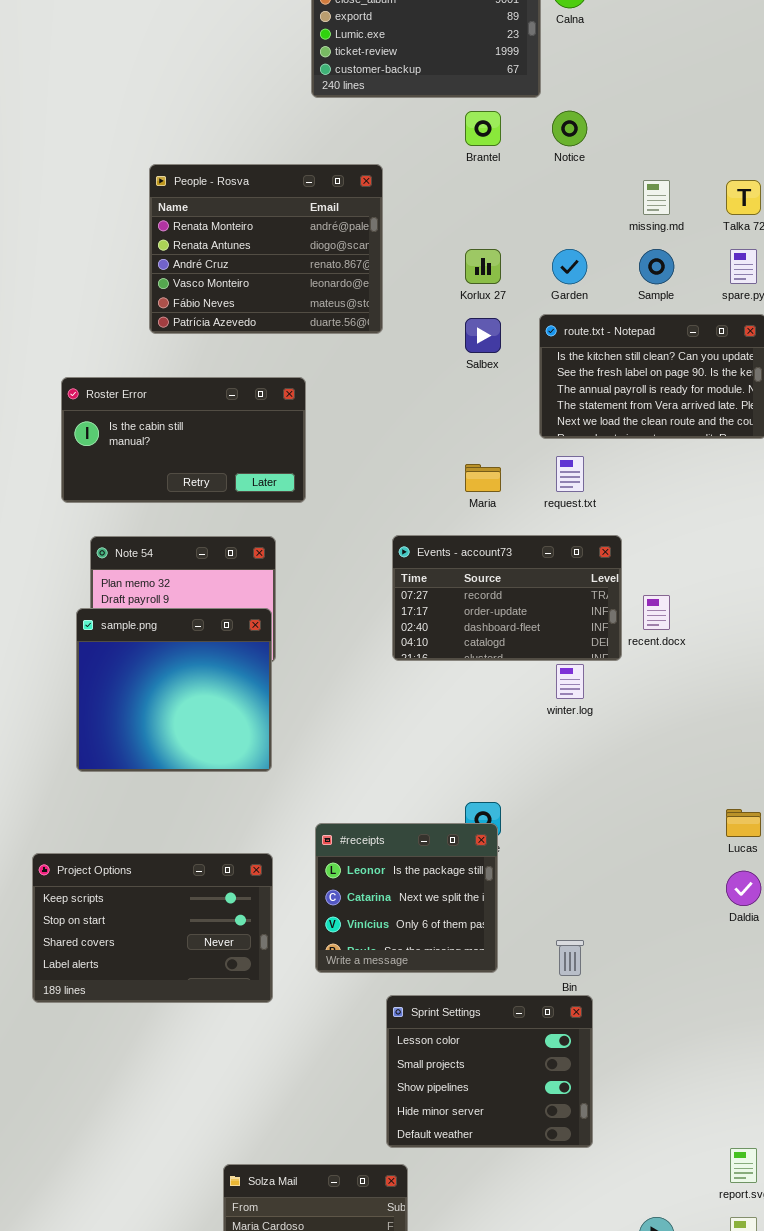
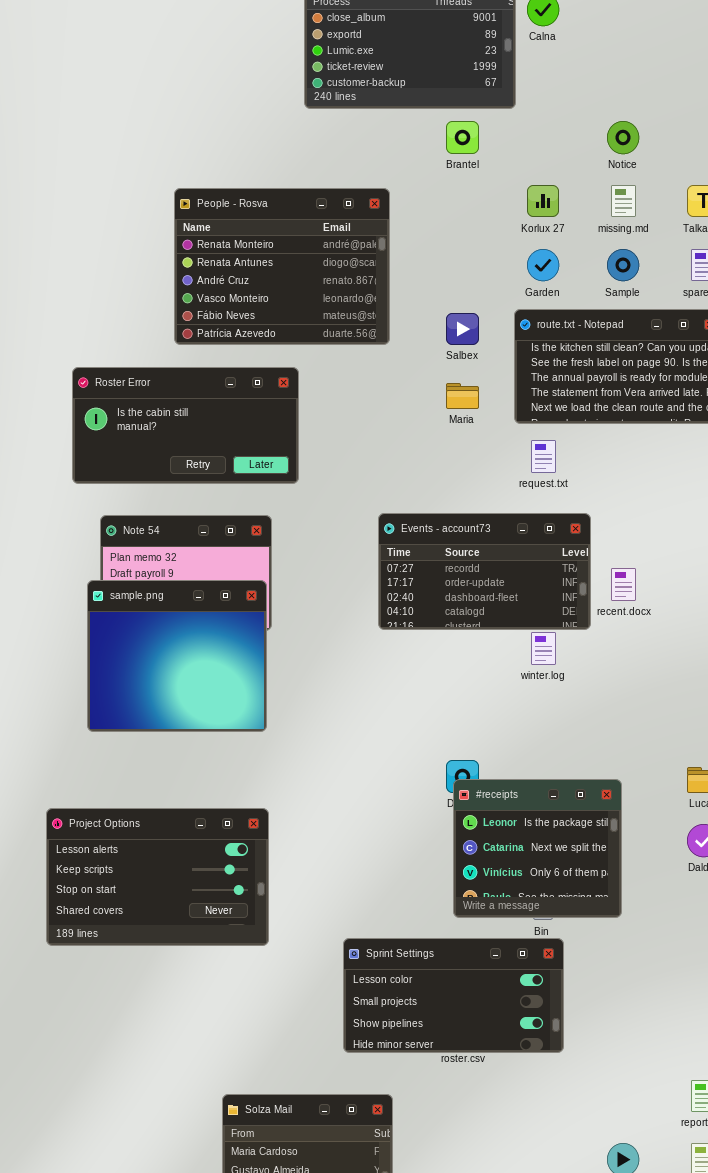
Notice: [552,111,587,146] -> [607,121,639,154], moved
People - Rosva: [149,164,383,334] -> [174,188,390,345], moved
Korlux 27: [465,249,501,284] -> [527,185,559,217], moved
Maria: [465,464,501,492] -> [446,383,479,409], moved
#receipts: [315,823,498,973] -> [453,779,622,918], moved
Project Options: [32,853,273,1003] -> [46,808,269,946], scrolled up 1 row
Sprint Settings: [386,995,593,1148] -> [343,938,564,1053], resized

